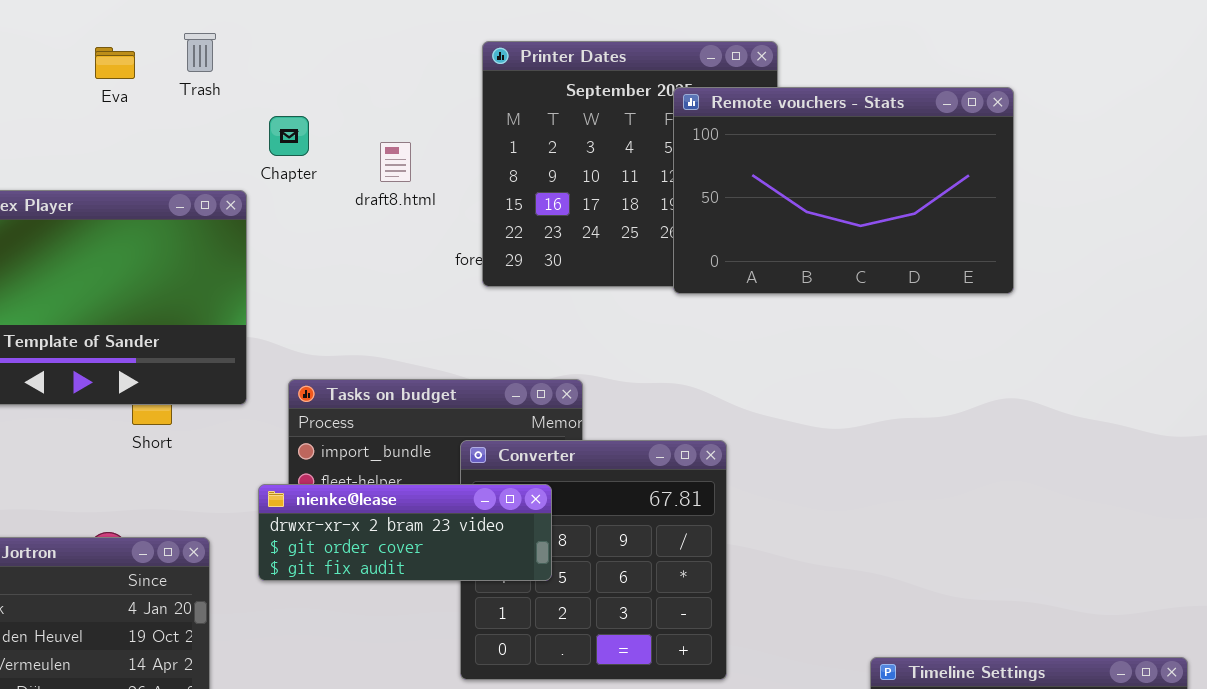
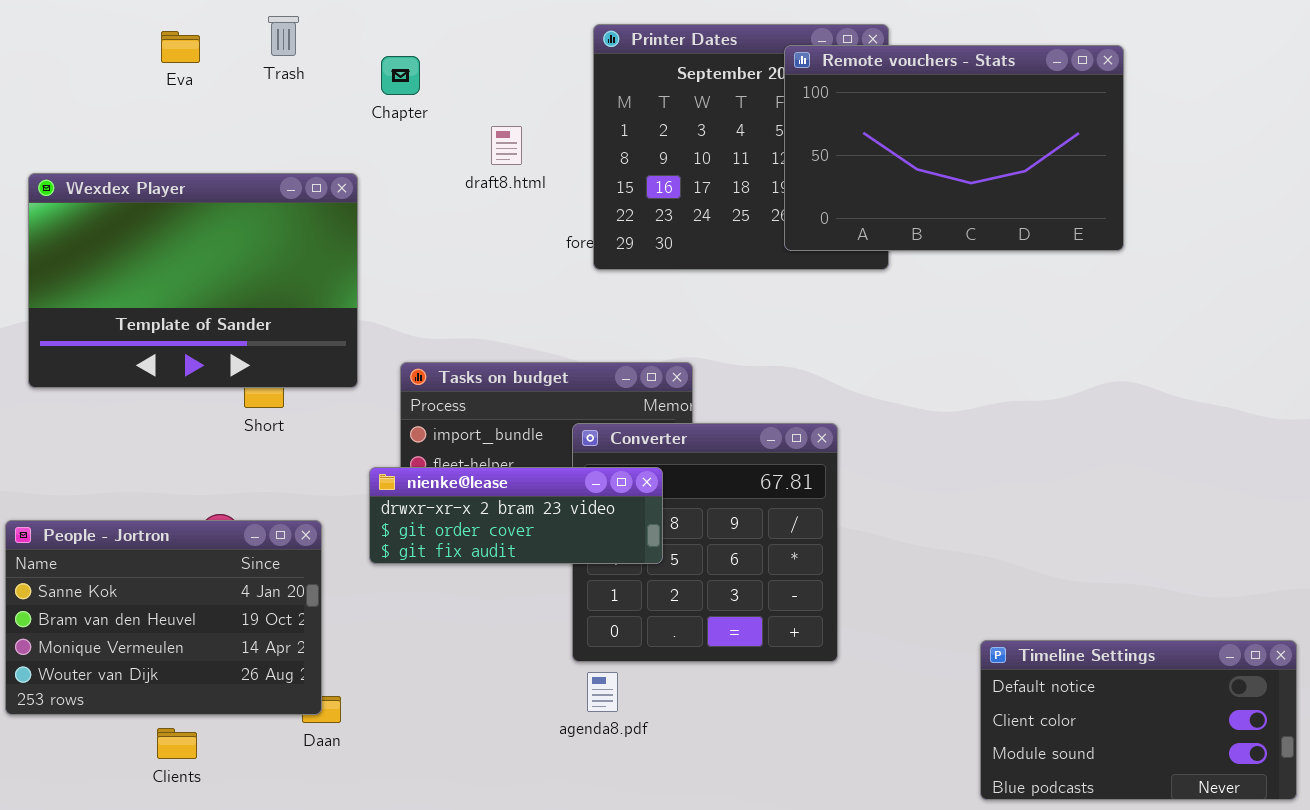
Trash: [184,33,216,72] -> [268,16,299,56], moved
Eva: [95,47,135,79] -> [161,31,200,63], moved
Remote vouchers - Stats: [673,87,1014,294] -> [784,45,1124,251], moved
Chapter: [269,116,309,156] -> [381,56,420,95], moved

